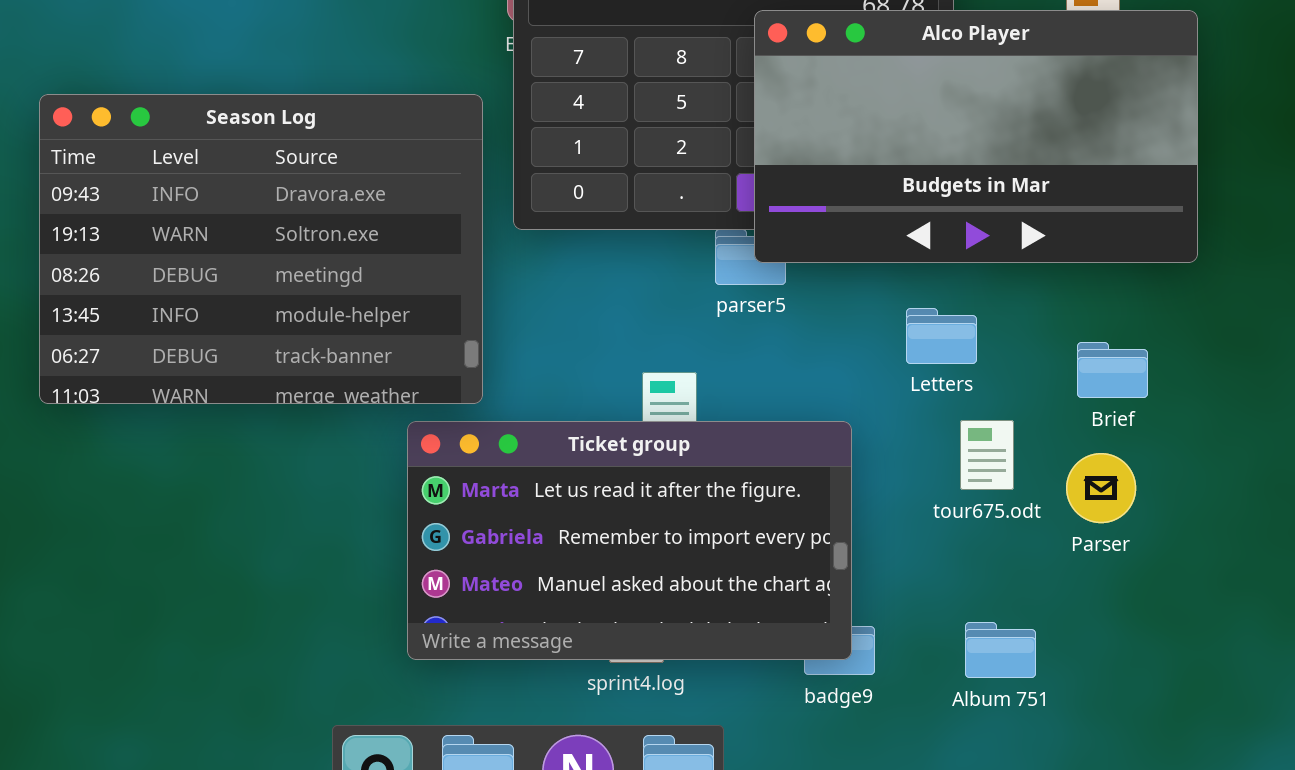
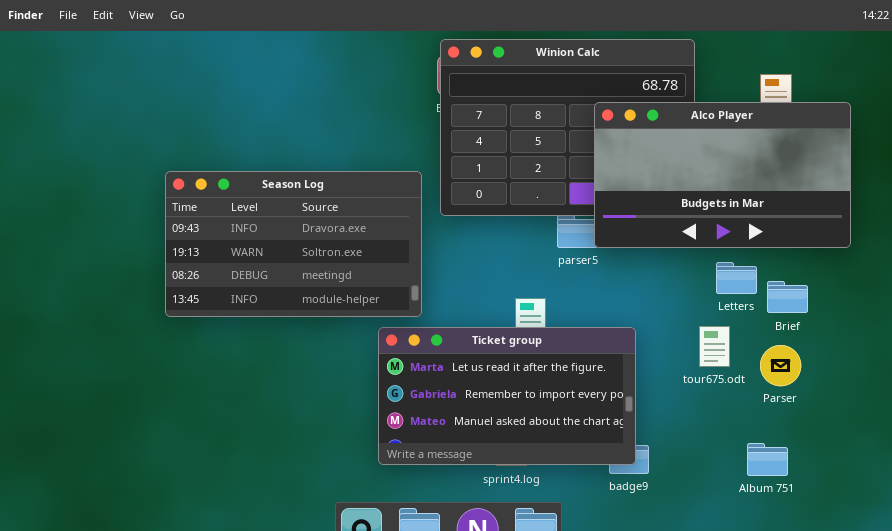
Alco Player: [754,10,1198,263] -> [594,102,851,248], moved
Season Log: [39,94,483,404] -> [165,171,422,317], resized
Letters: [906,308,977,364] -> [716,262,757,294], moved
Album 751: [965,622,1036,678] -> [747,443,788,476], moved

